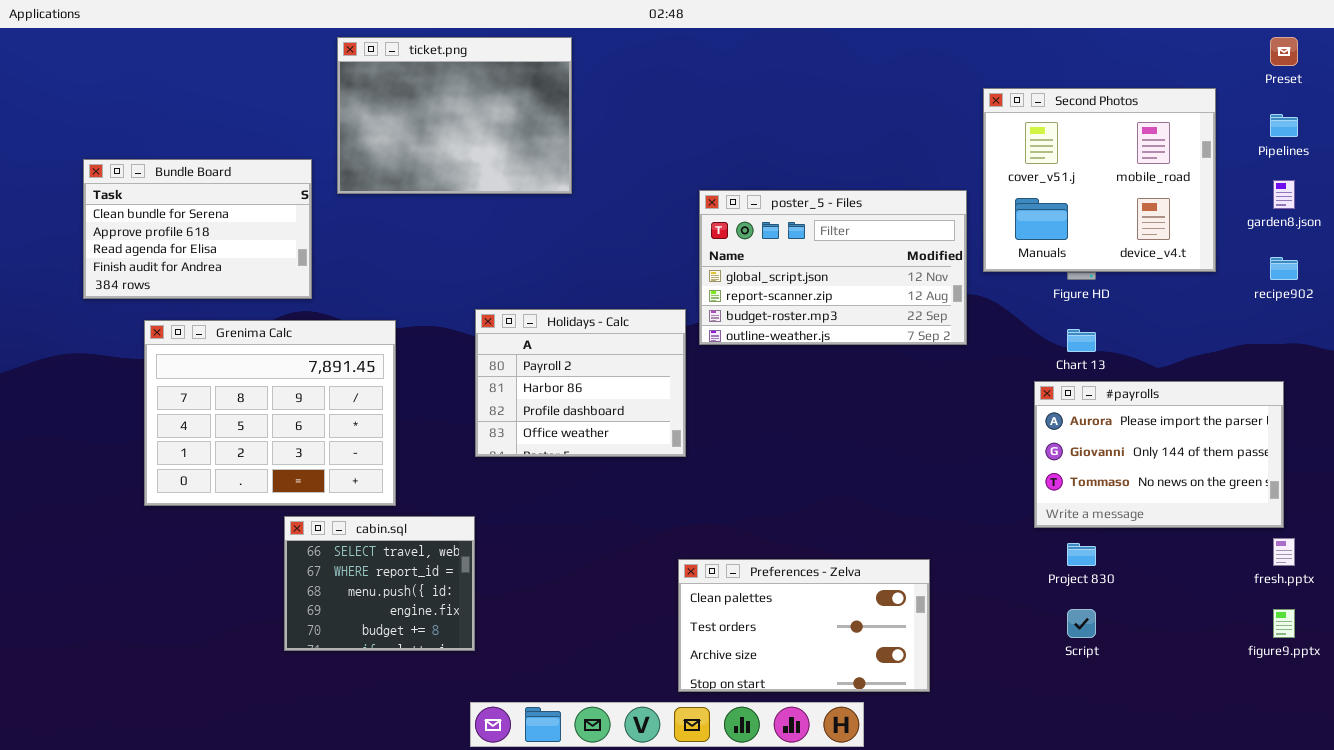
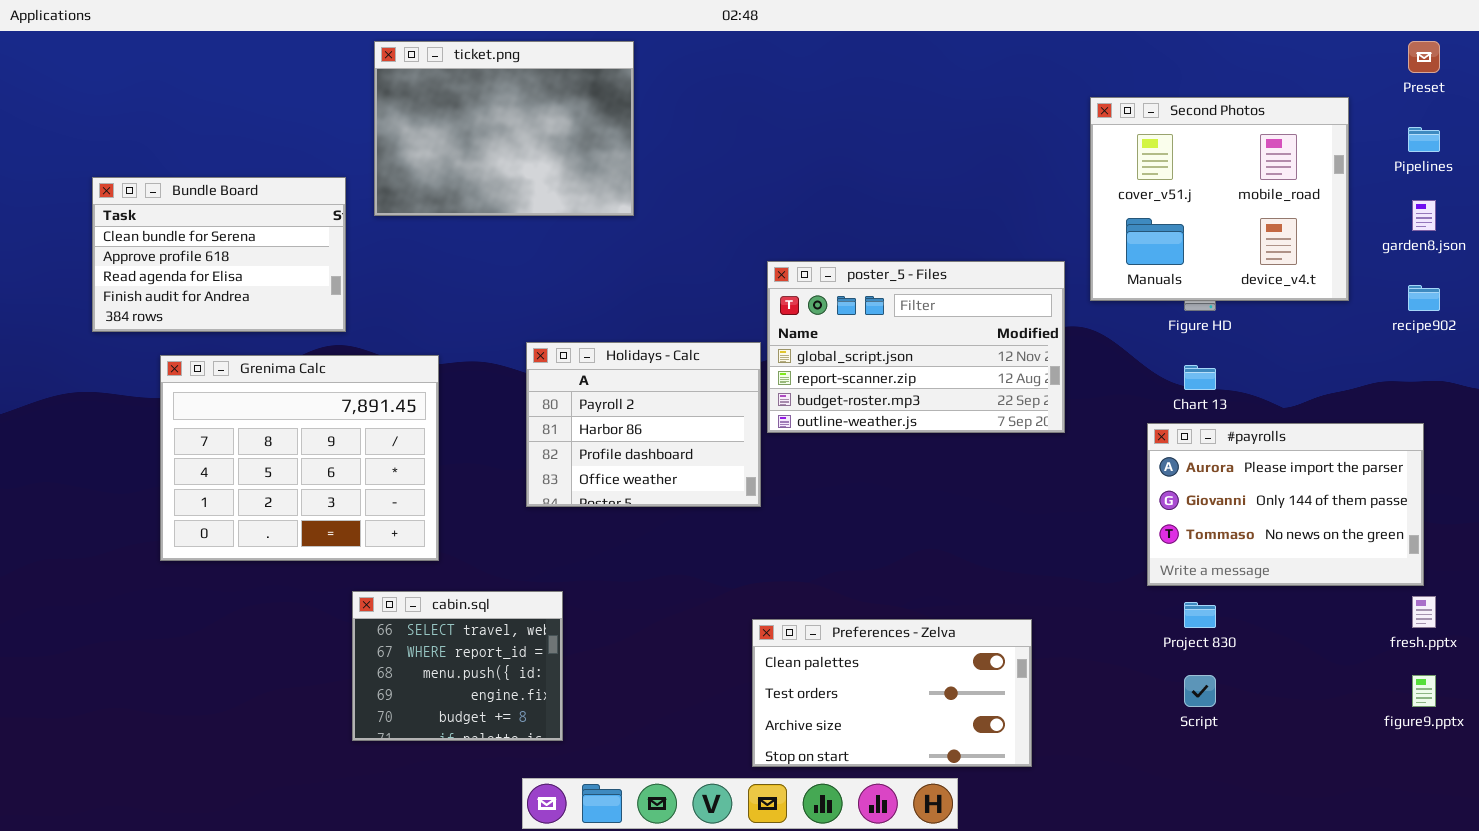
poster_5 - Files: [699,190,967,345] -> [767,261,1065,433], moved
cabin.sql: [284,516,475,651] -> [352,591,563,741], moved

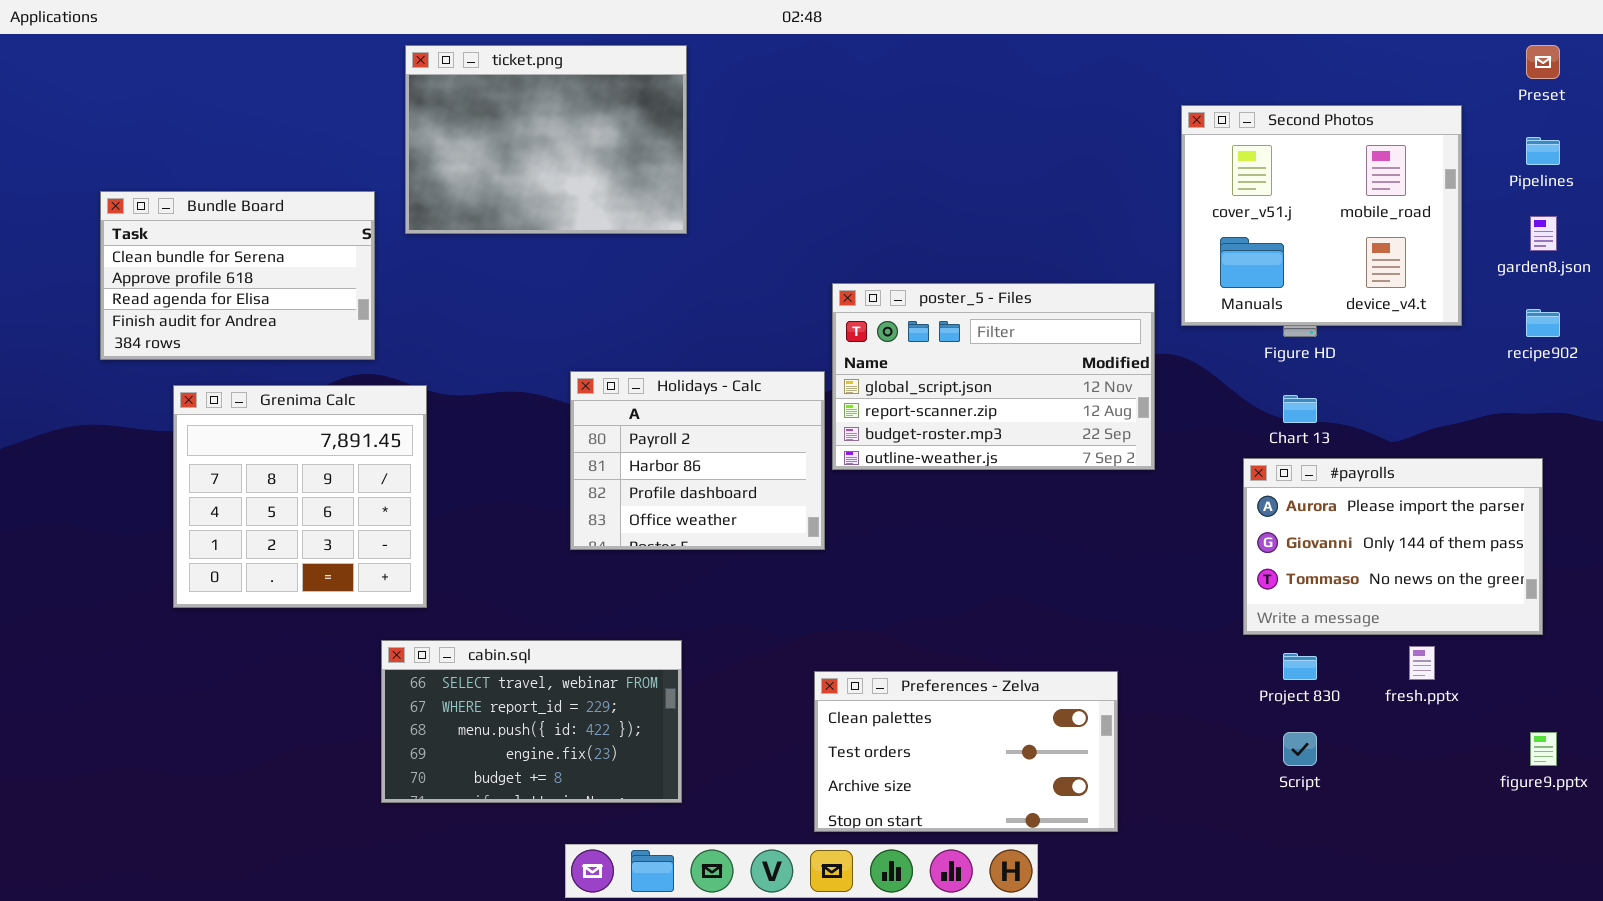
Grenima Calc: [160,355,439,561] -> [173,385,427,608], resized
cabin.sql: [352,591,563,741] -> [381,640,682,803], resized
fresh.pptx: [1412,596,1436,628] -> [1409,646,1435,680], moved

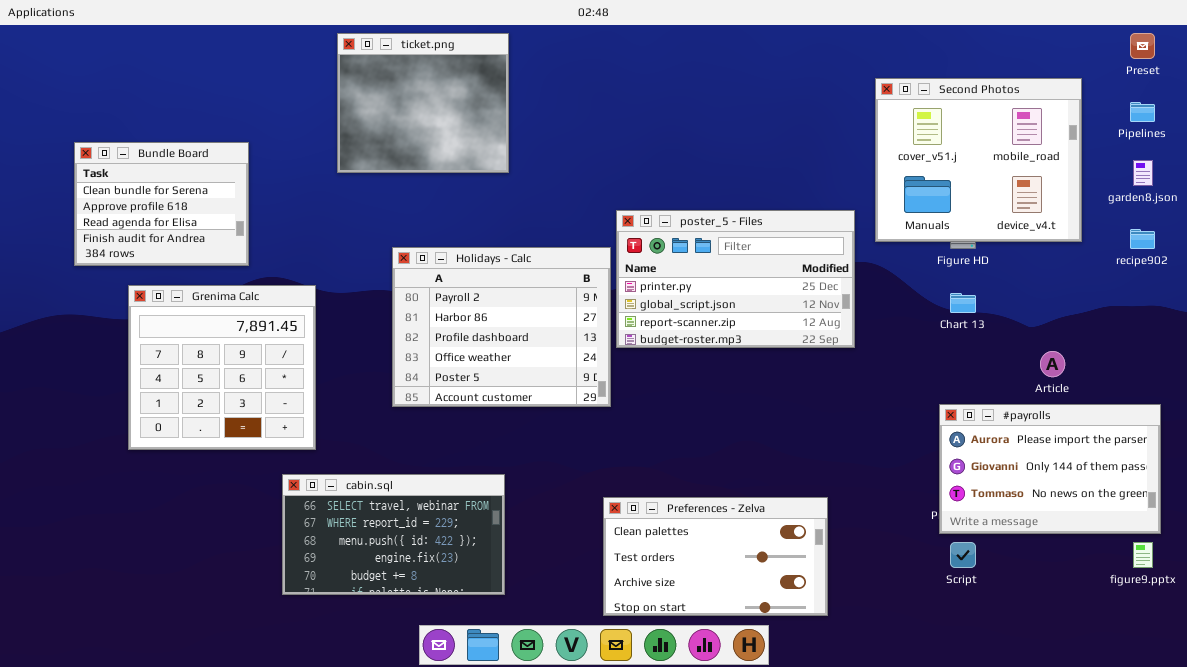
ticket.png: [405,45,687,234] -> [337,33,509,173], resized
Bundle Board: [100,191,375,360] -> [74,142,249,266], resized
poster_5 - Files: [832,283,1155,470] -> [616,210,855,348], scrolled up 1 row
Holidays - Calc: [570,371,825,550] -> [392,247,611,407], resized
#payrolls: [1243,458,1543,635] -> [939,404,1161,534], moved

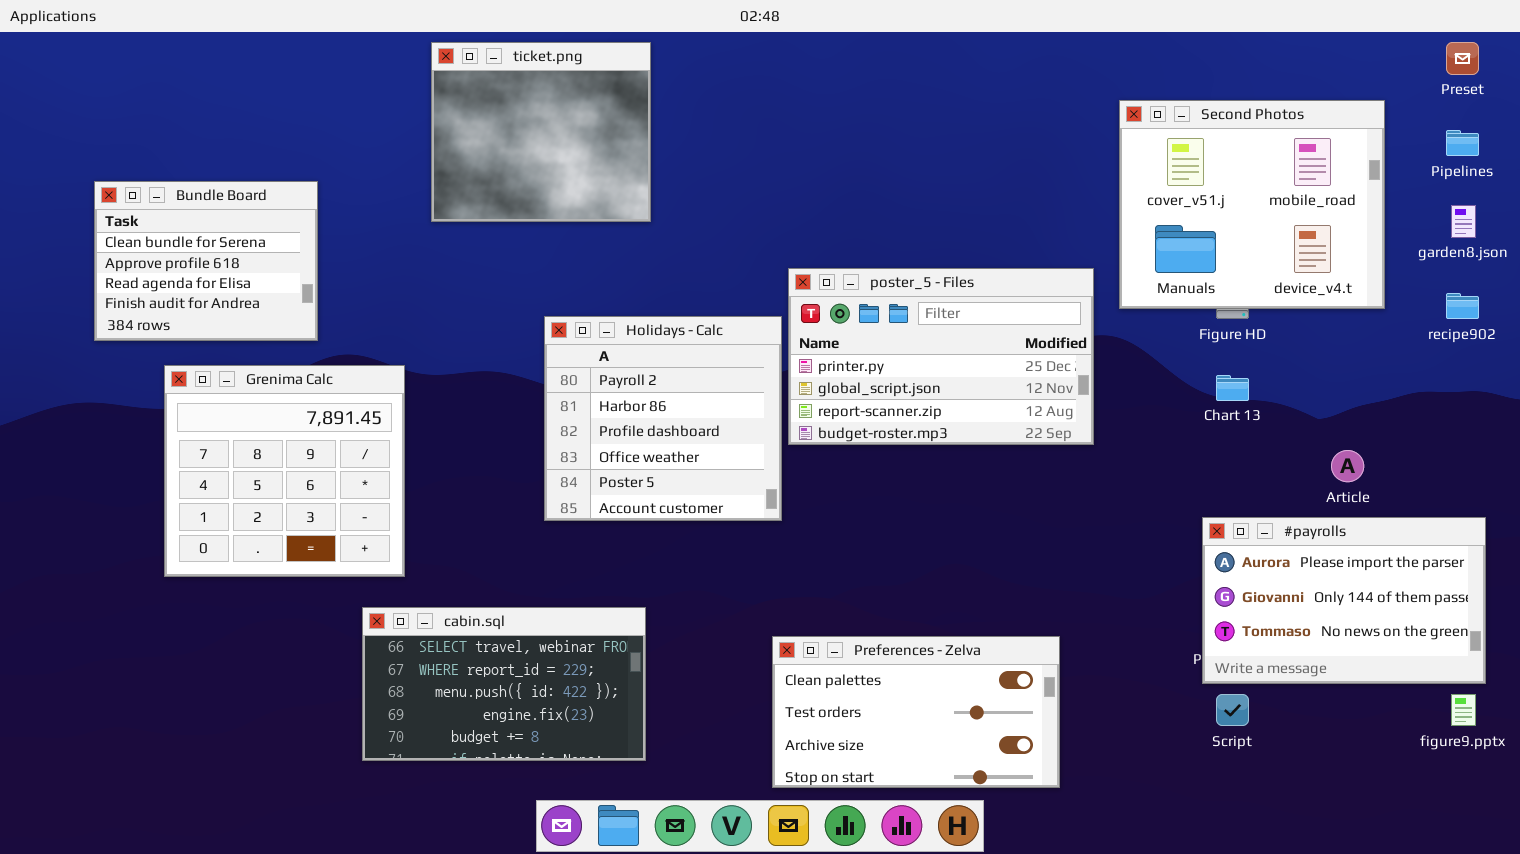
Holidays - Calc: [392,247,611,407] -> [544,316,782,521], resized

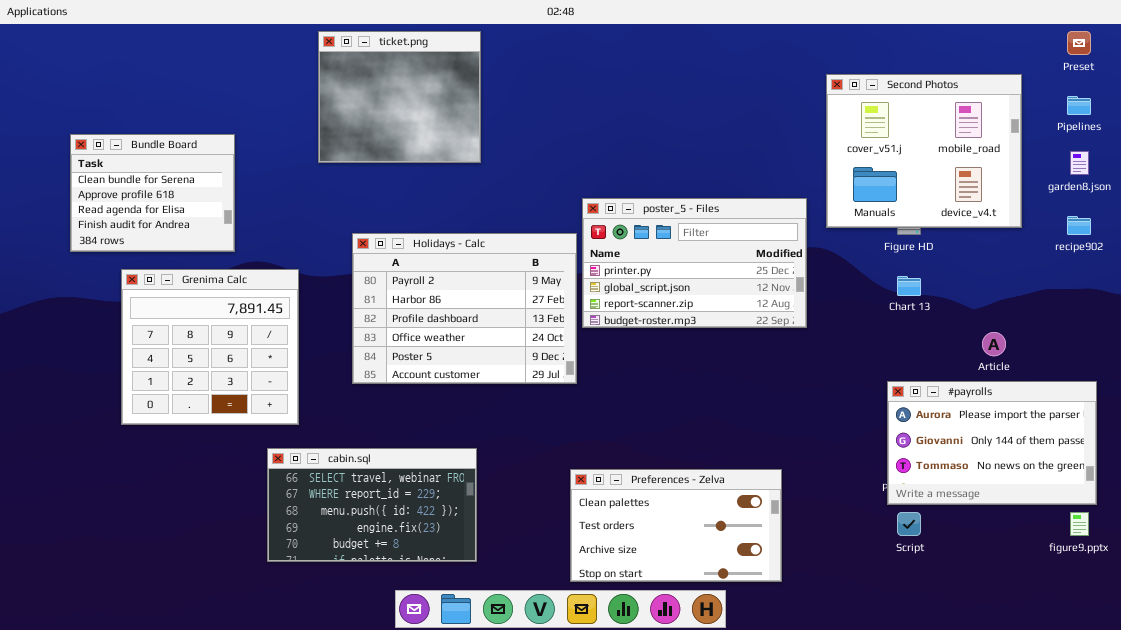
Holidays - Calc: [544,316,782,521] -> [352,233,577,384], resized

